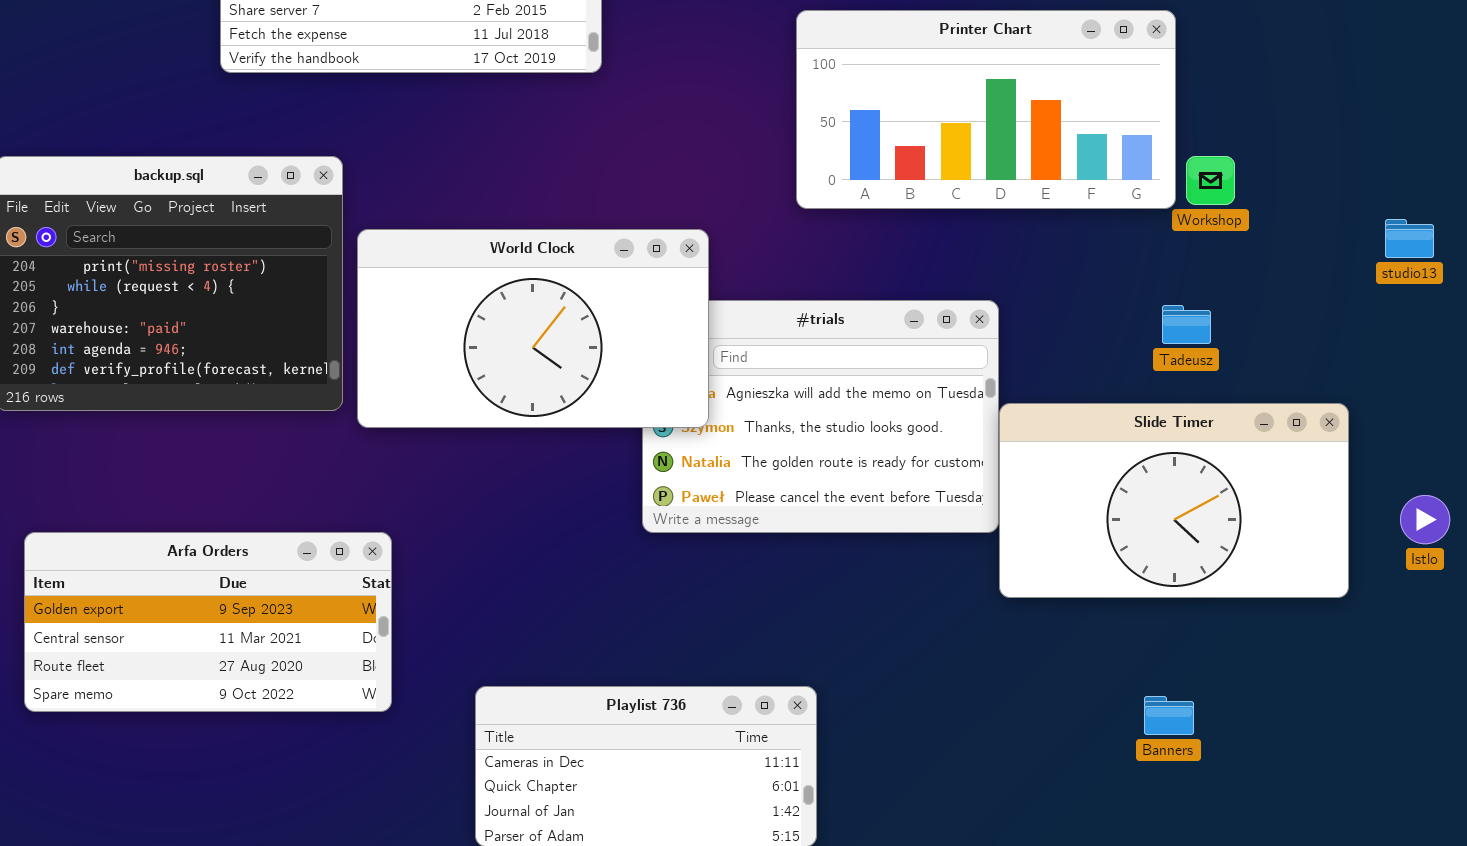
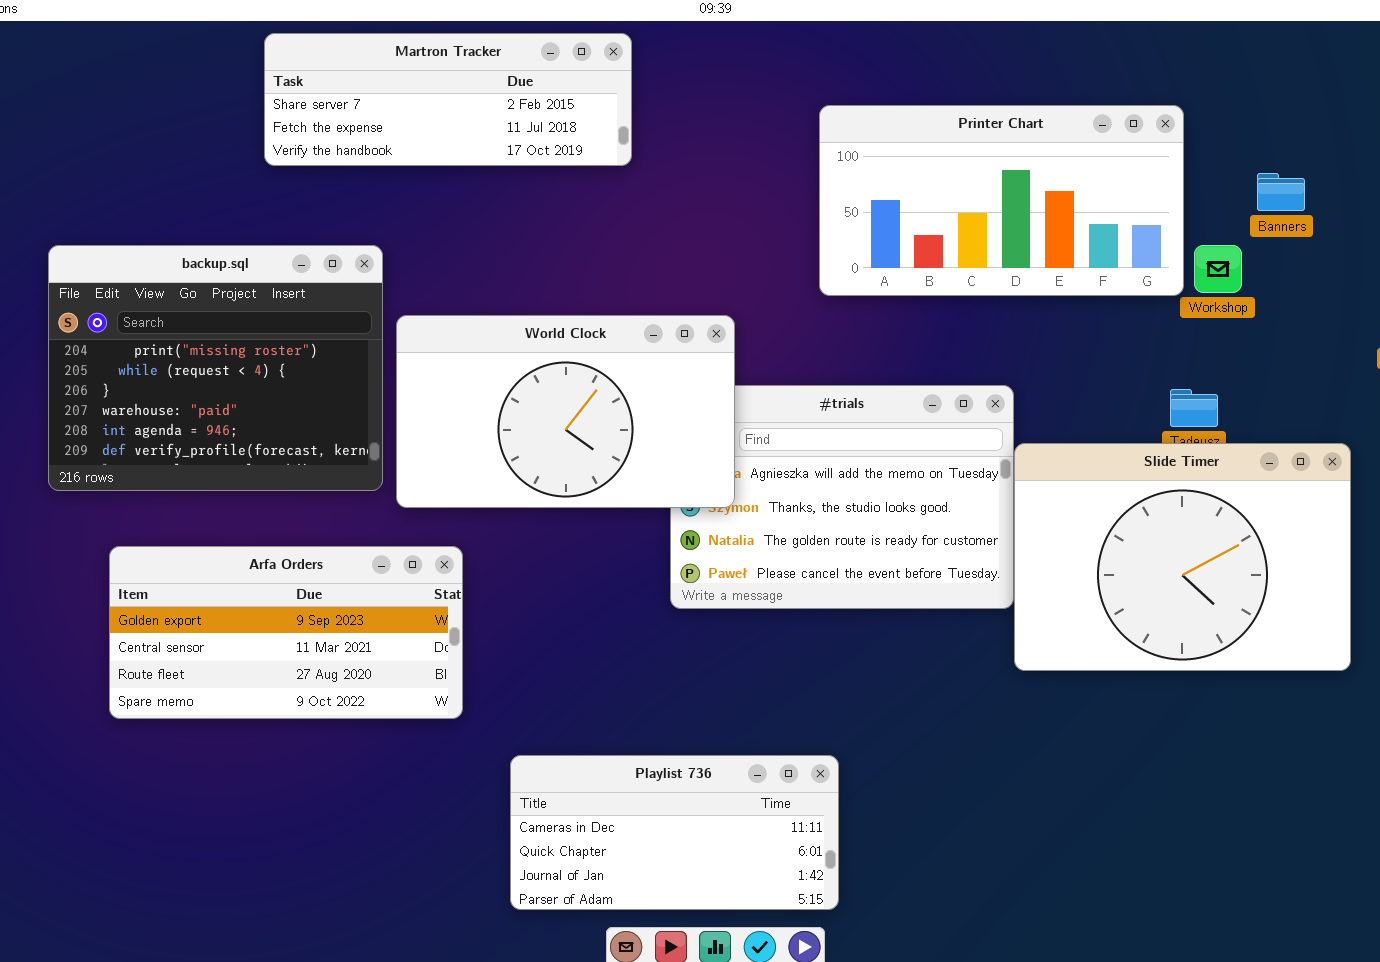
Slide Timer: [999,403,1349,598] -> [1014,443,1351,671], resized
Arfa Orders: [24,532,392,712] -> [109,546,463,719], moved
Banners: [1144,696,1194,735] -> [1257,173,1305,211], moved

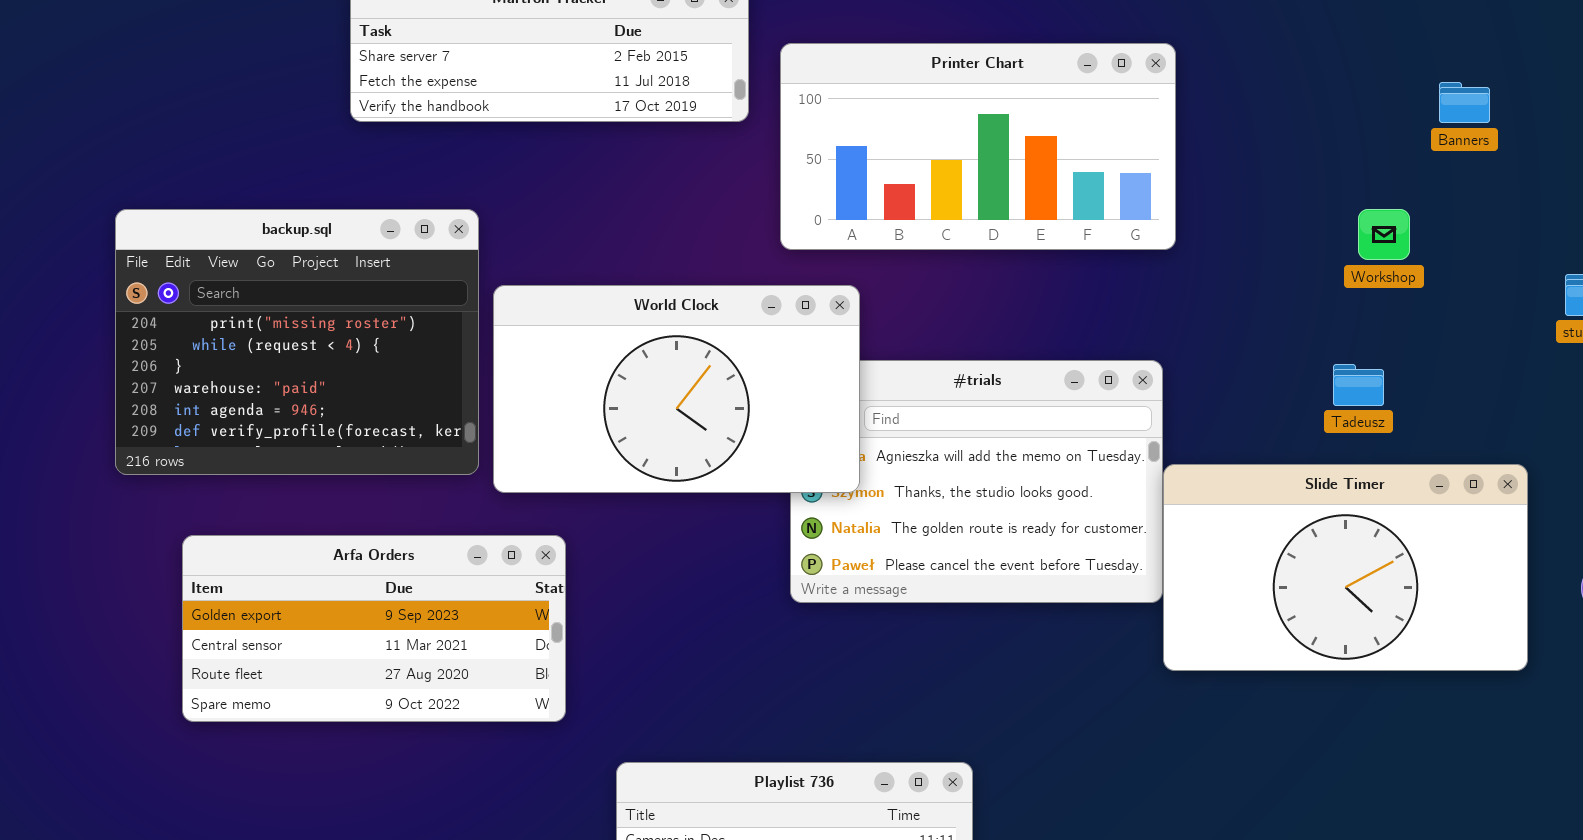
Printer Chart: [819,105,1184,296] -> [780,43,1176,250], moved
Banners: [1257,173,1305,211] -> [1439,82,1490,123], moved
Slide Timer: [1014,443,1351,671] -> [1163,464,1528,671], resized

